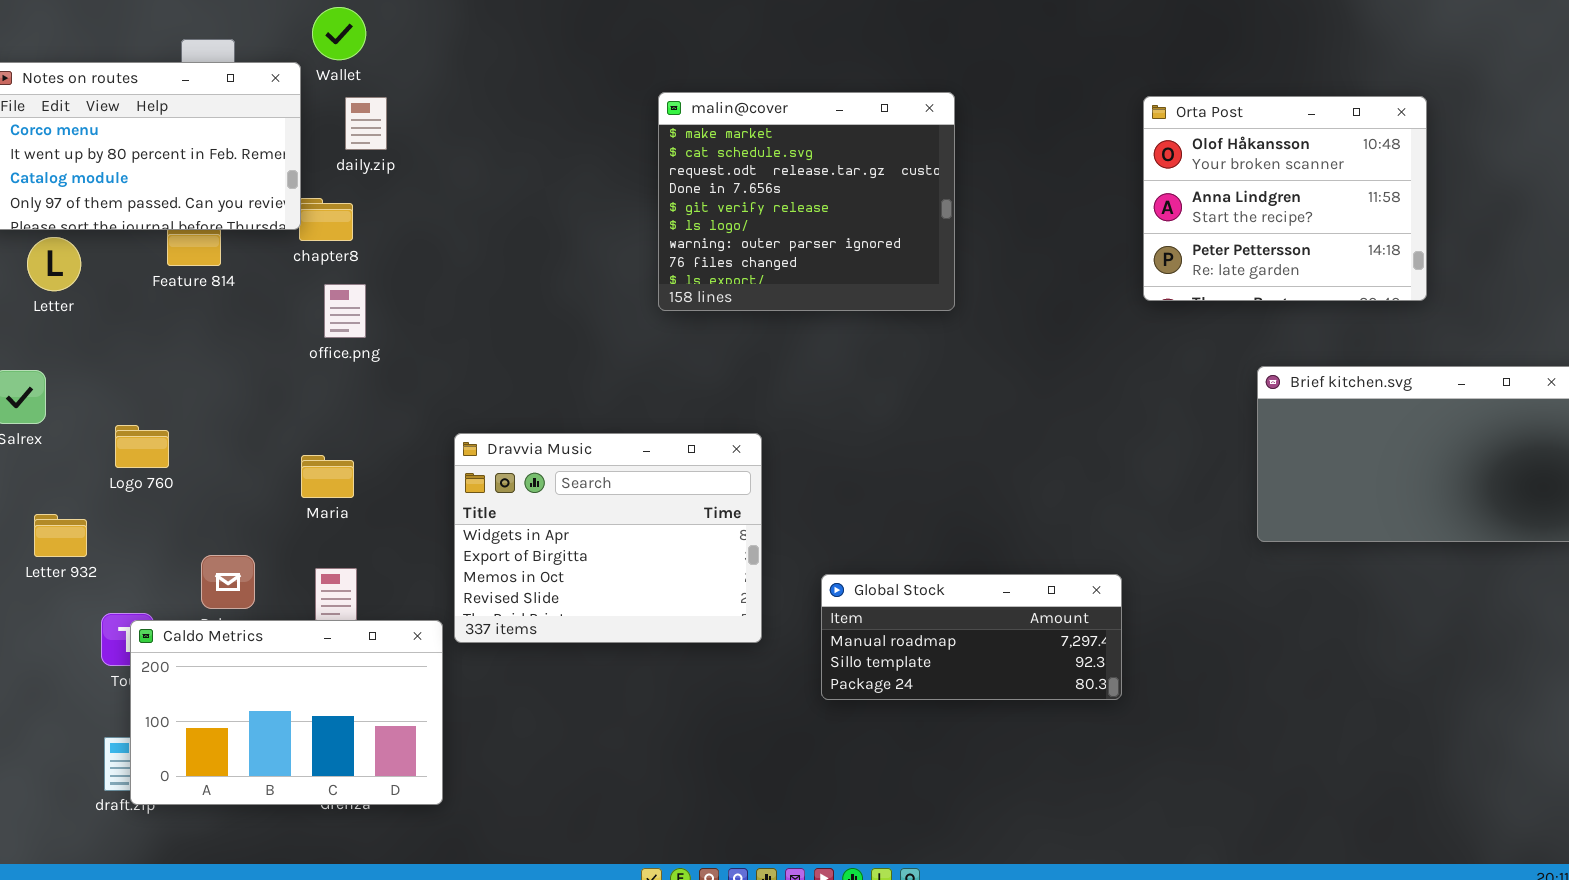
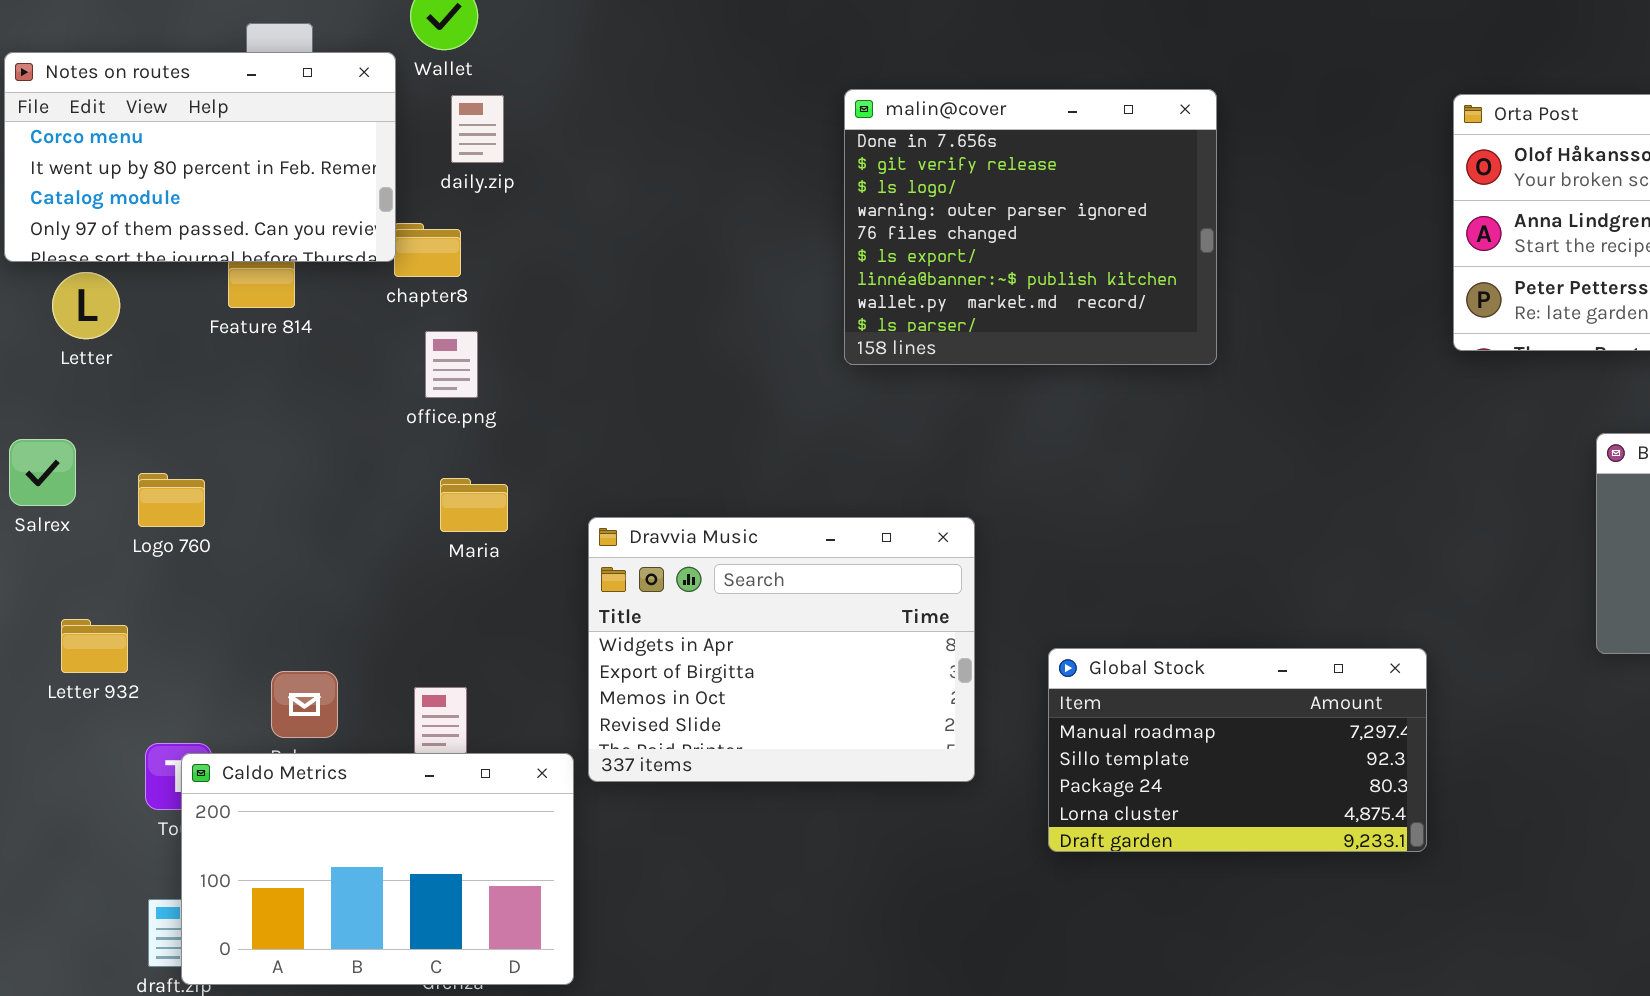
malin@cover: [658,92,955,311] -> [844,89,1217,365], scrolled down 3 rows
Logo 760: [115,425,169,468] -> [138,473,205,527], moved
Maria: [301,455,354,498] -> [440,478,508,532], moved
Global Stock: [821,574,1122,700] -> [1048,648,1427,852], resized

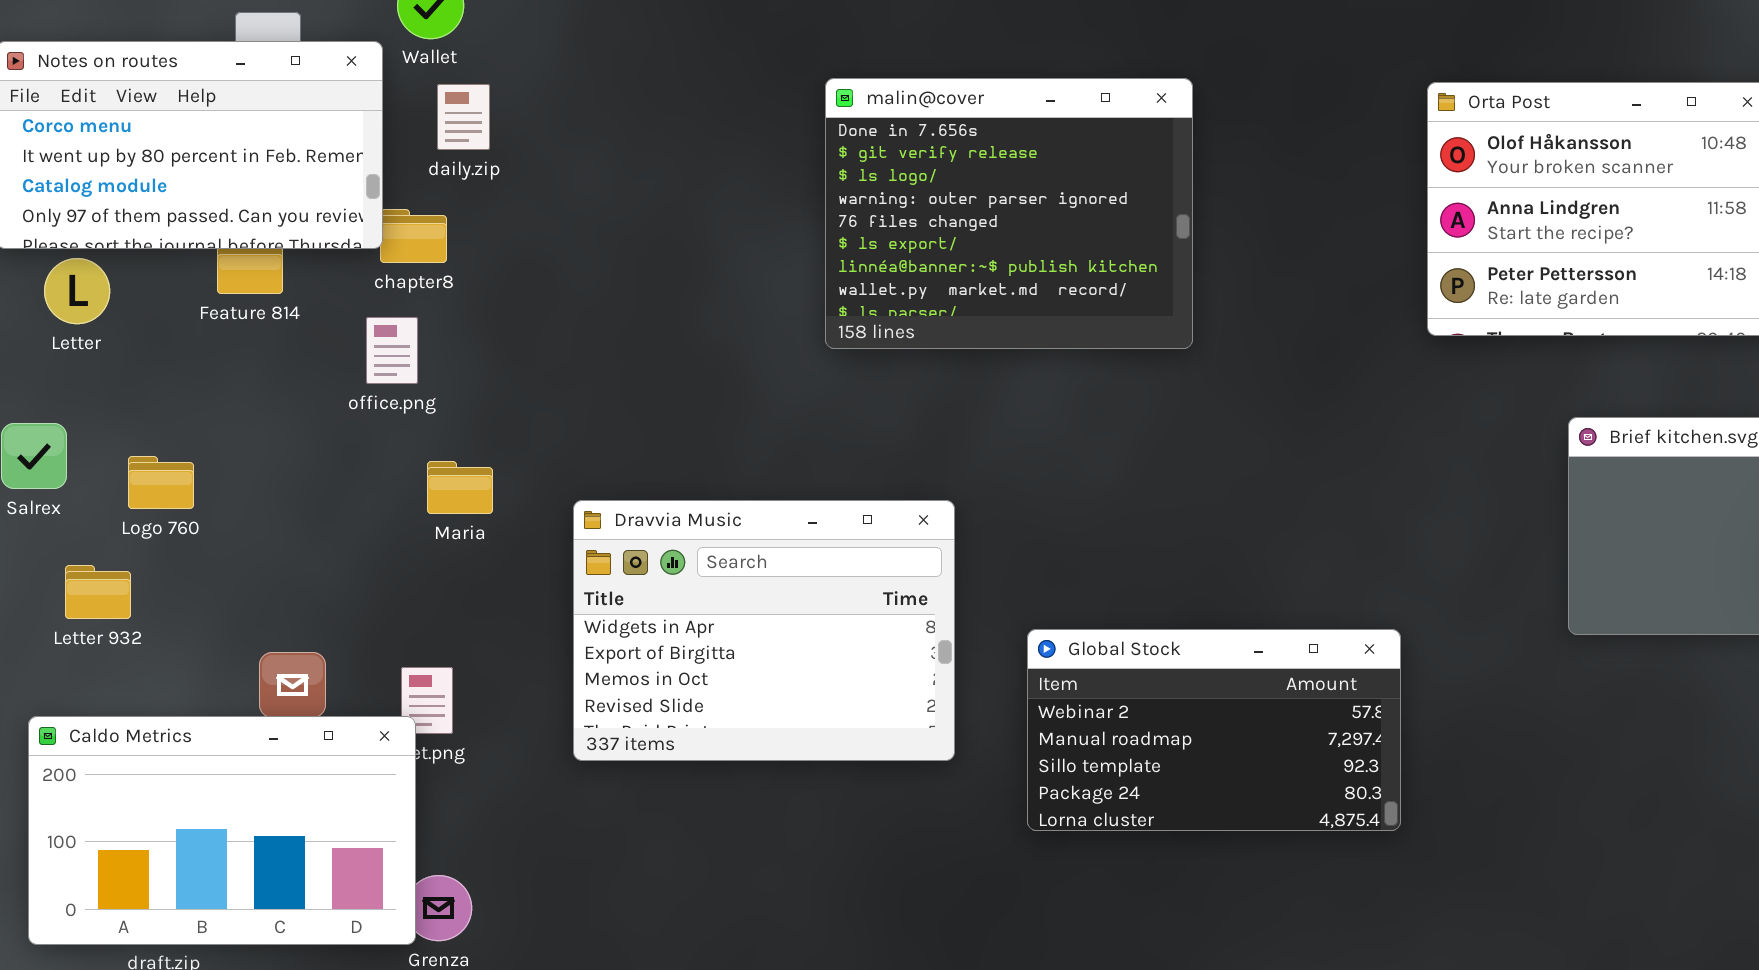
office.png: [425,331,478,398] -> [366,317,418,384], moved
Letter 932: [61,619,128,673] -> [65,565,131,619], moved
Global Stock: [1048,648,1427,852] -> [1027,629,1401,831], scrolled up 1 row
Caldo Metrics: [181,753,574,985] -> [28,716,416,945], moved

